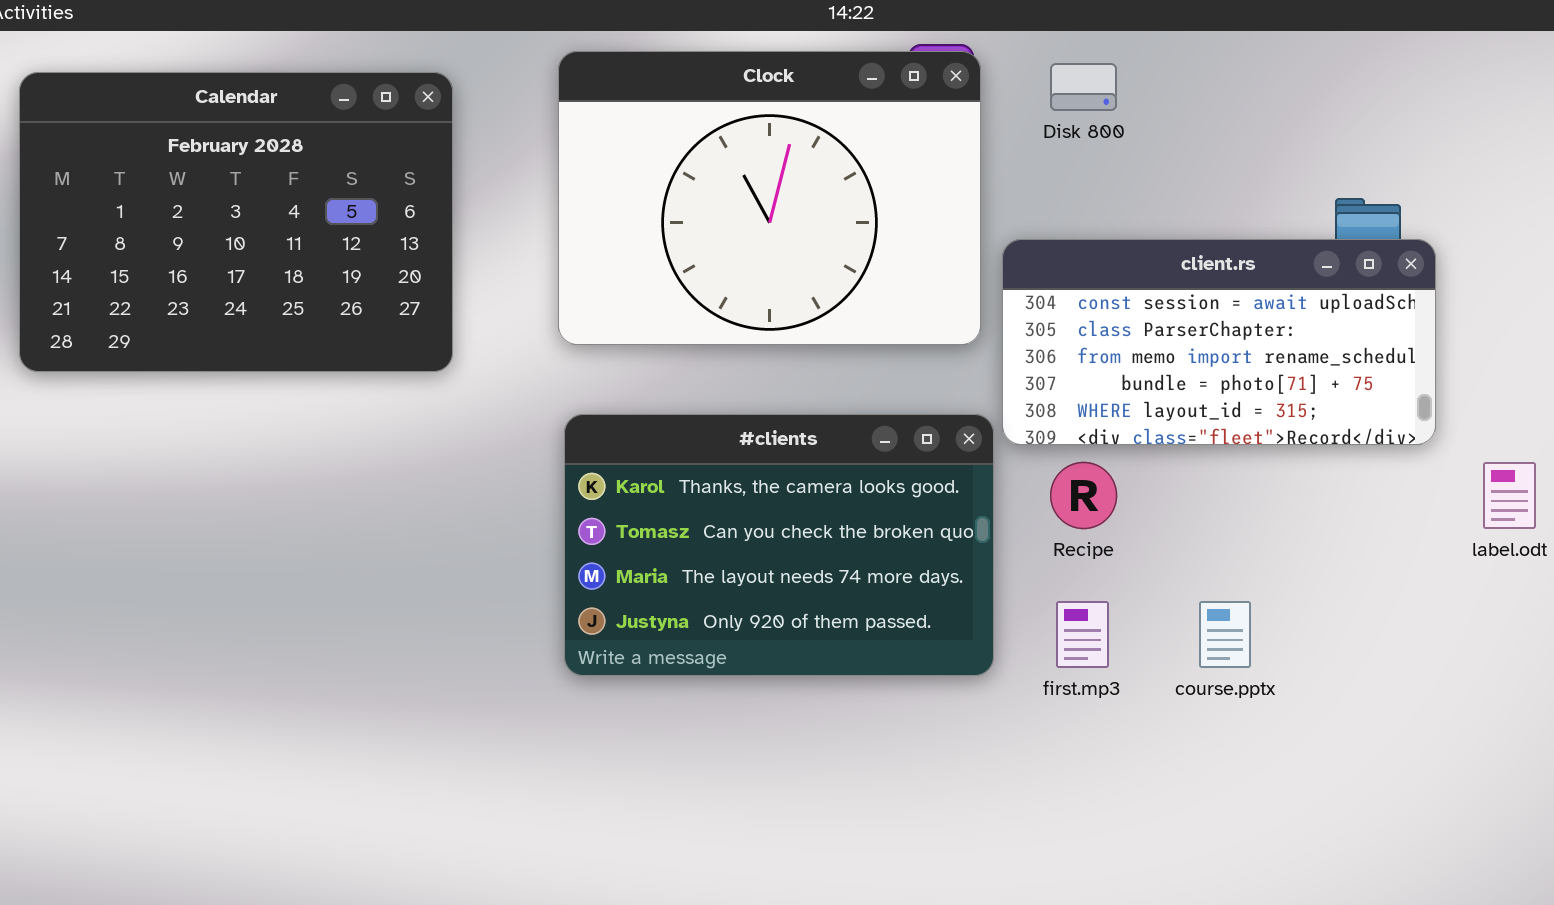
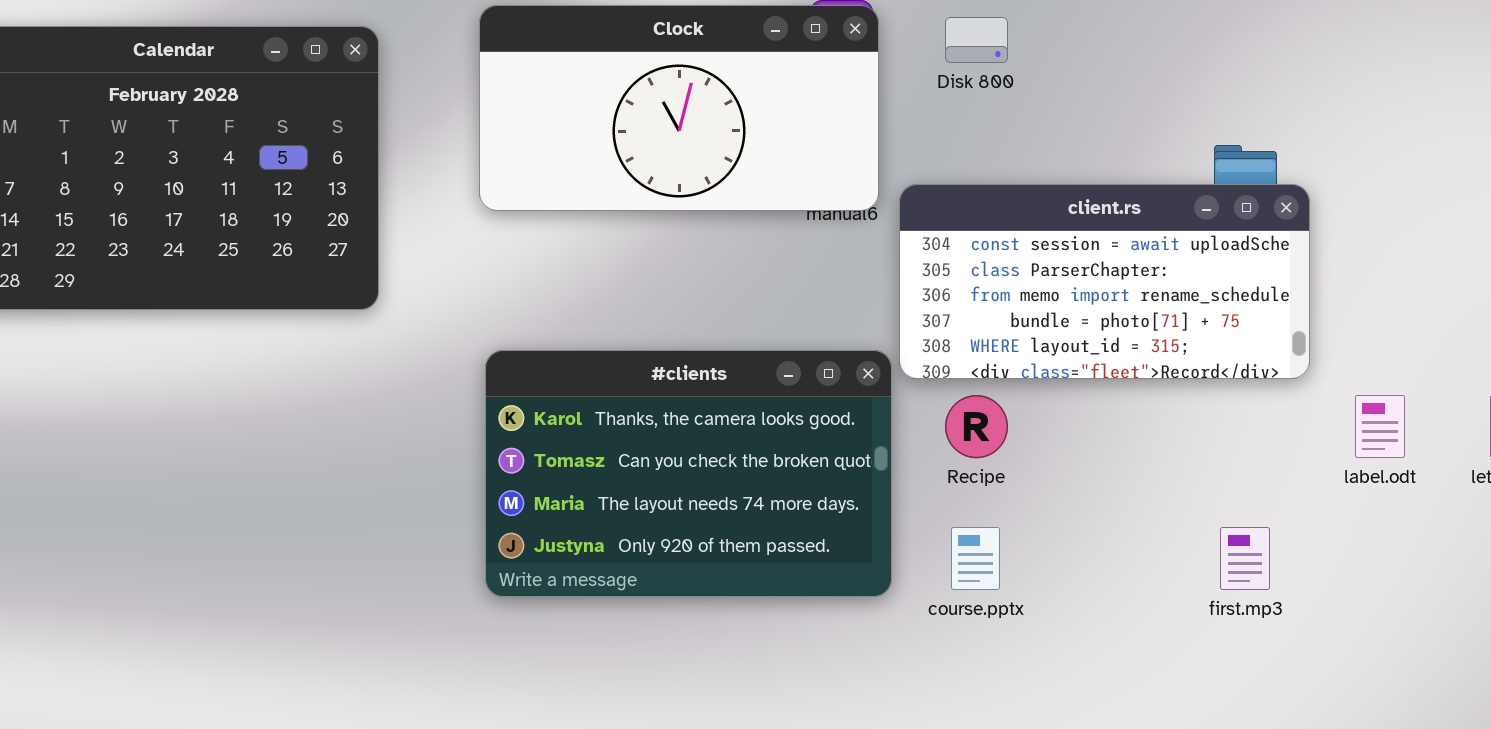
Clock: [558,51,981,345] -> [479,5,879,211], resized
first.mp3: [1056,601,1109,668] -> [1220,527,1270,590], moved
course.pptx: [1199,601,1251,668] -> [951,527,1000,590], moved

